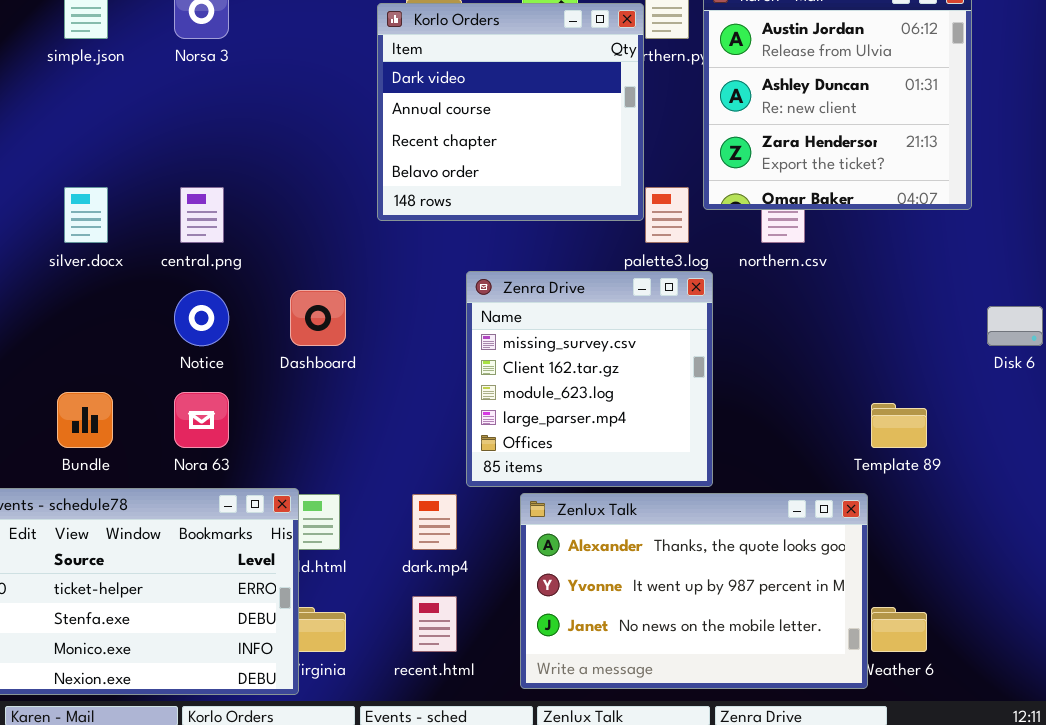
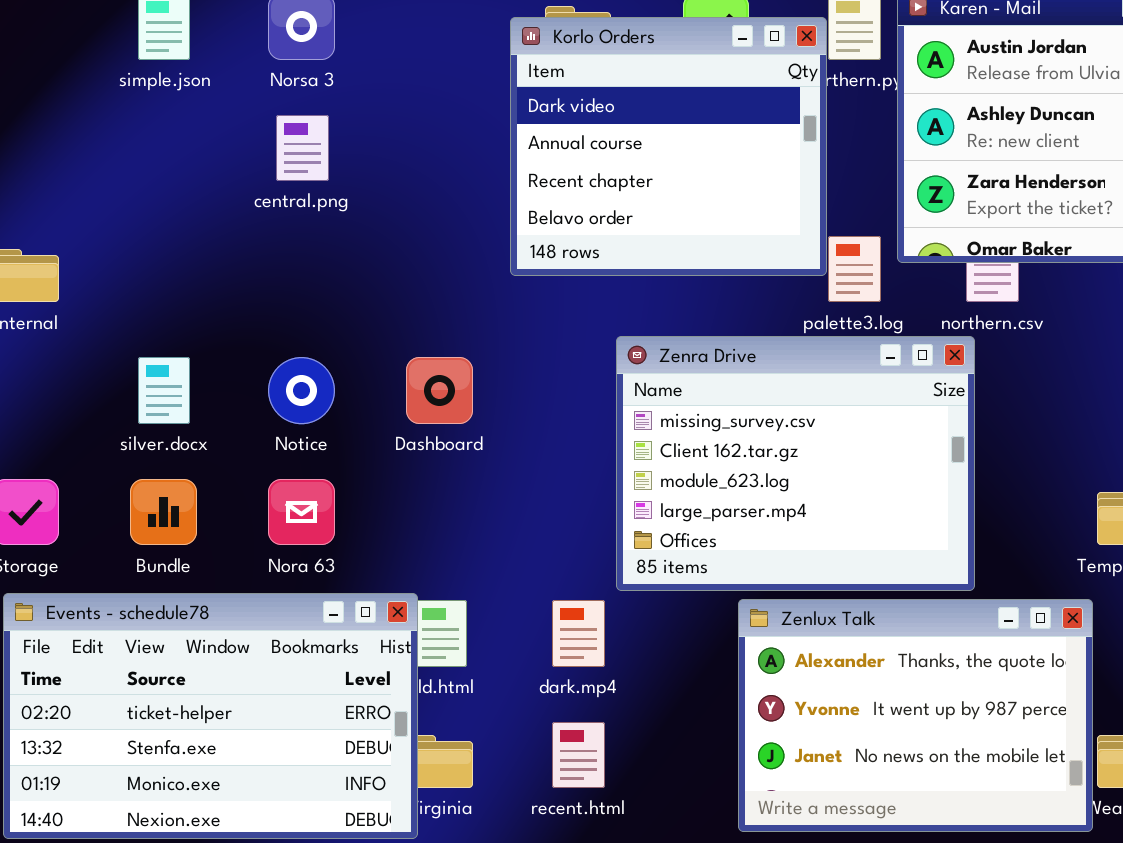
silver.docx: [64,187,108,243] -> [138,357,190,424], moved
central.png: [180,187,224,243] -> [276,115,329,181], moved
Zenra Drive: [466,271,713,487] -> [616,336,975,591], resized
Zenlux Talk: [520,493,868,689] -> [738,599,1093,832], resized

